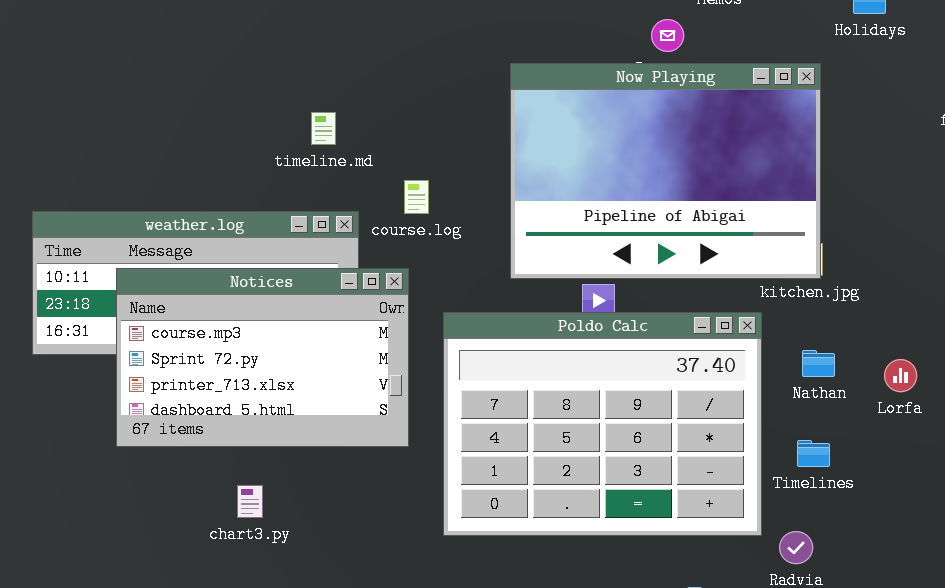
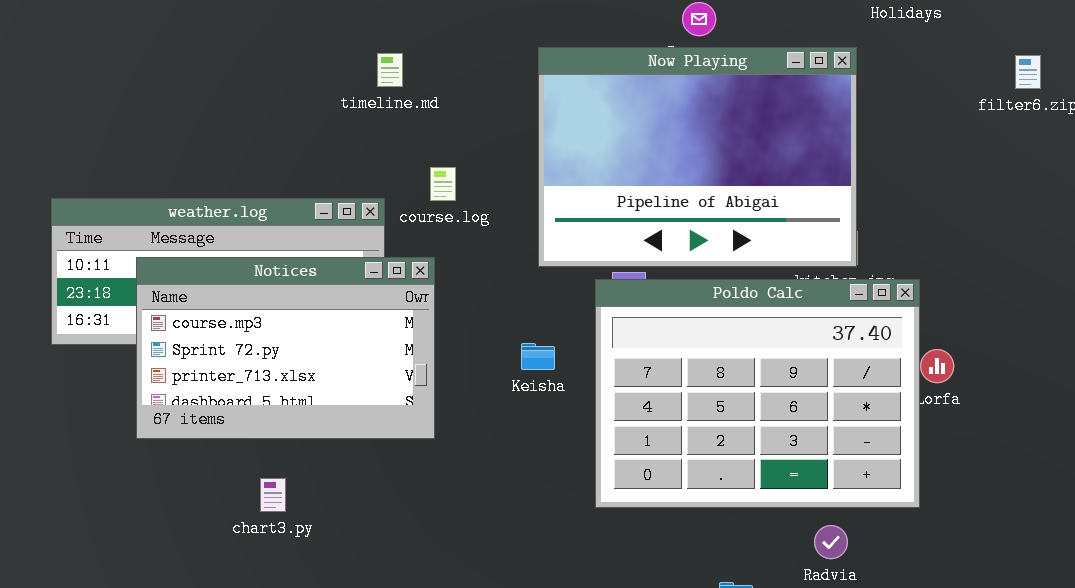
timeline.md: [311,112,336,145] -> [377,53,403,87], moved
Poldo Calc: [443,312,762,536] -> [595,279,920,508], moved

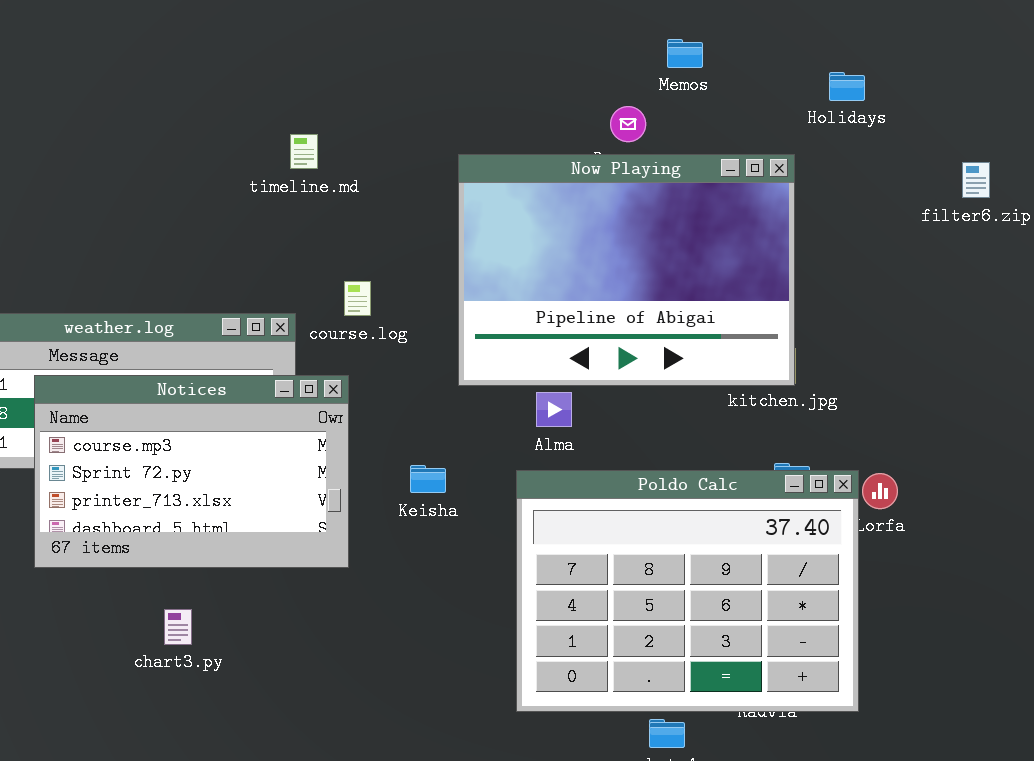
timeline.md: [377,53,403,87] -> [290,134,318,169], moved
Poldo Calc: [595,279,920,508] -> [516,470,859,712], moved
Keisha: [521,343,555,370] -> [410,465,446,493], moved

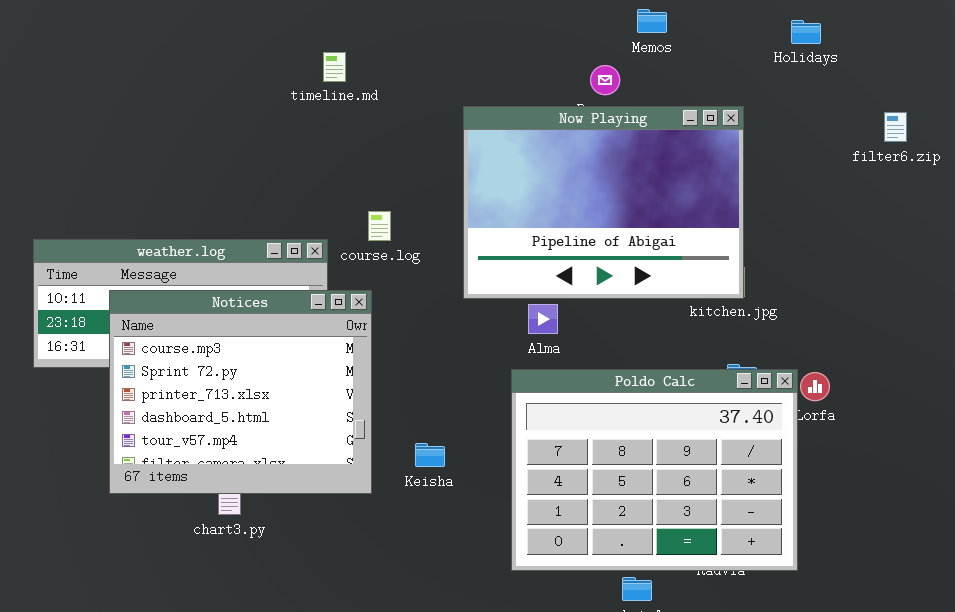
Holidays: [829,72,865,101] -> [791,20,821,44], moved
timeline.md: [290,134,318,169] -> [323,52,346,82], moved
Notices: [34,375,349,568] -> [109,290,372,494], resized
Keisha: [410,465,446,493] -> [415,443,445,467], moved

